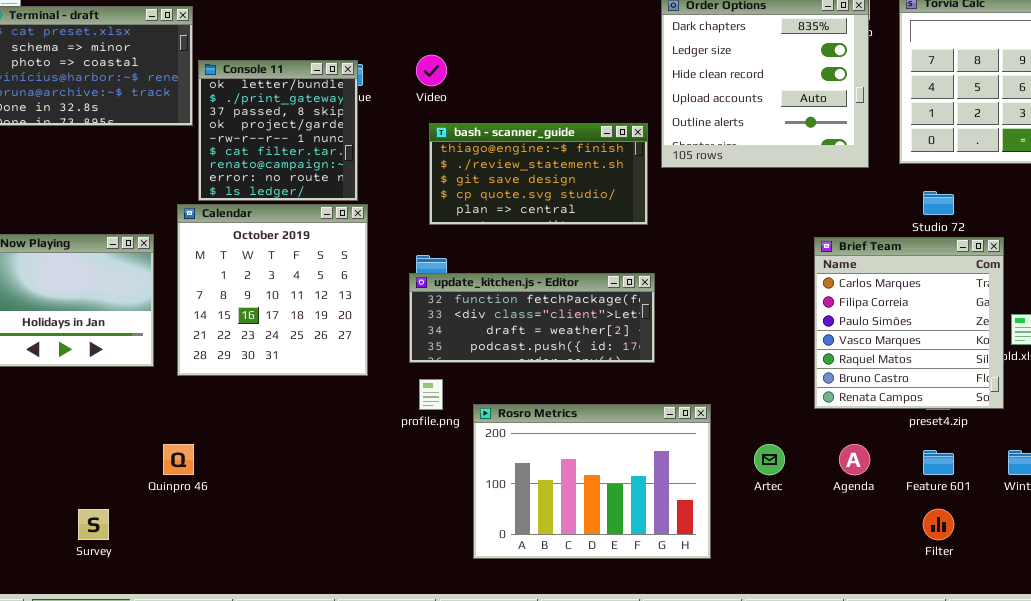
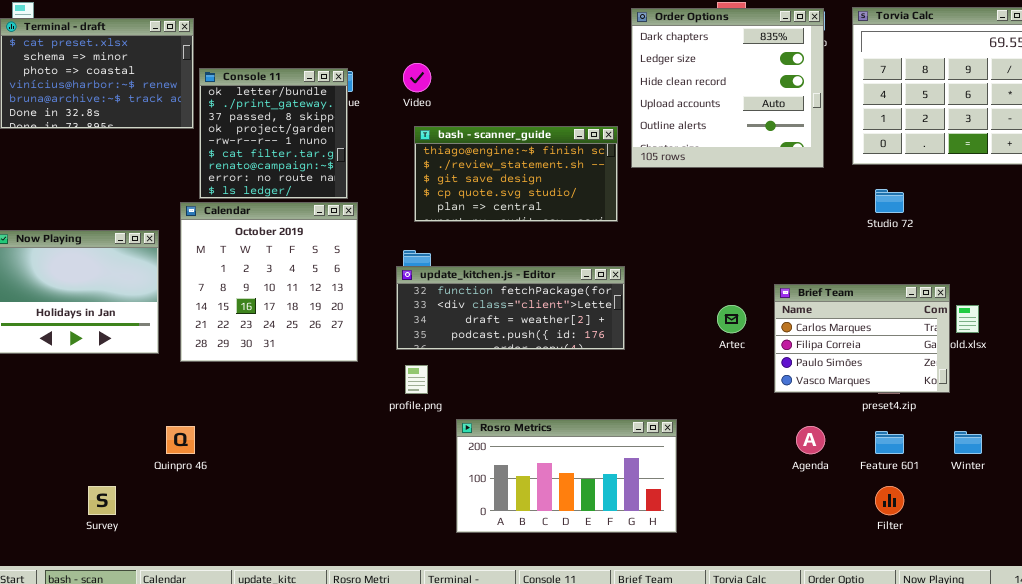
Brief Team: [814,237,1004,409] -> [774,284,950,393], resized
Rosro Metrics: [473,404,711,559] -> [456,419,677,533], resized
Artec: [754,444,785,475] -> [717,305,746,333], moved

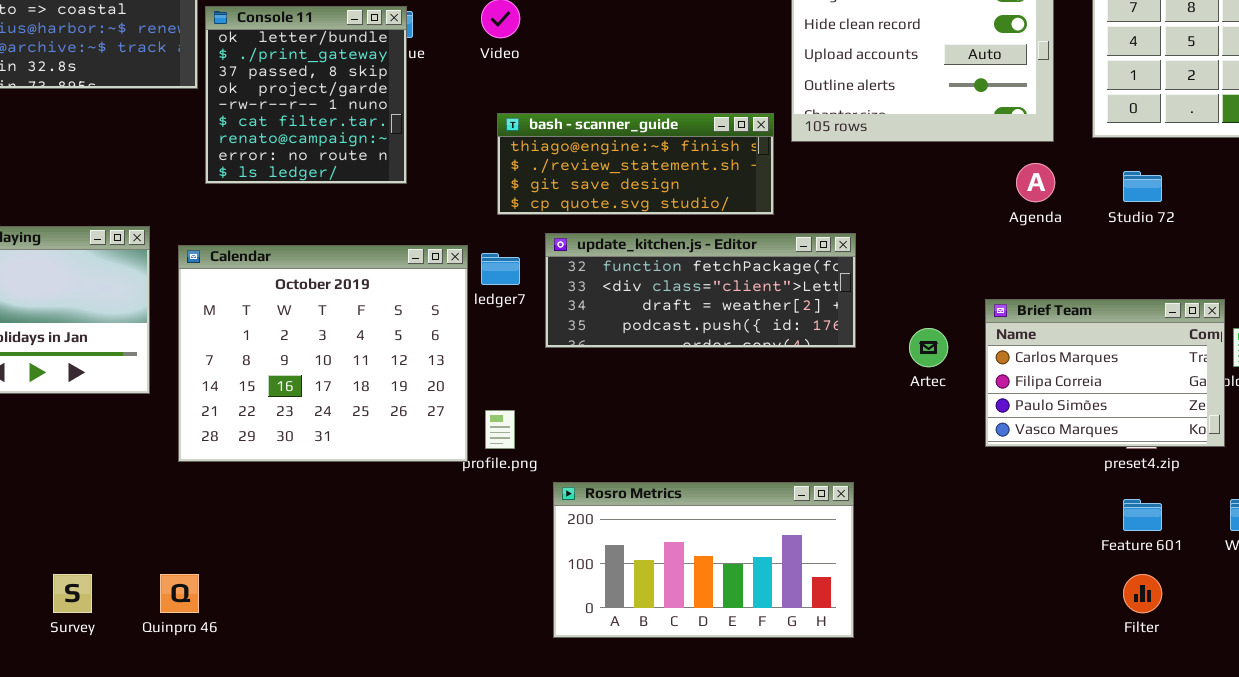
bash - scanner_guide: [414,126,618,222] -> [497,113,774,215], resized
Calendar: [180,202,358,362] -> [178,245,468,462], moved, resized
update_kitchen.js - Editor: [396,266,625,350] -> [545,233,856,348], moved
Quinpro 46: [166,426,195,454] -> [160,574,199,613], moved
Agenda: [796,426,825,454] -> [1016,163,1055,202], moved

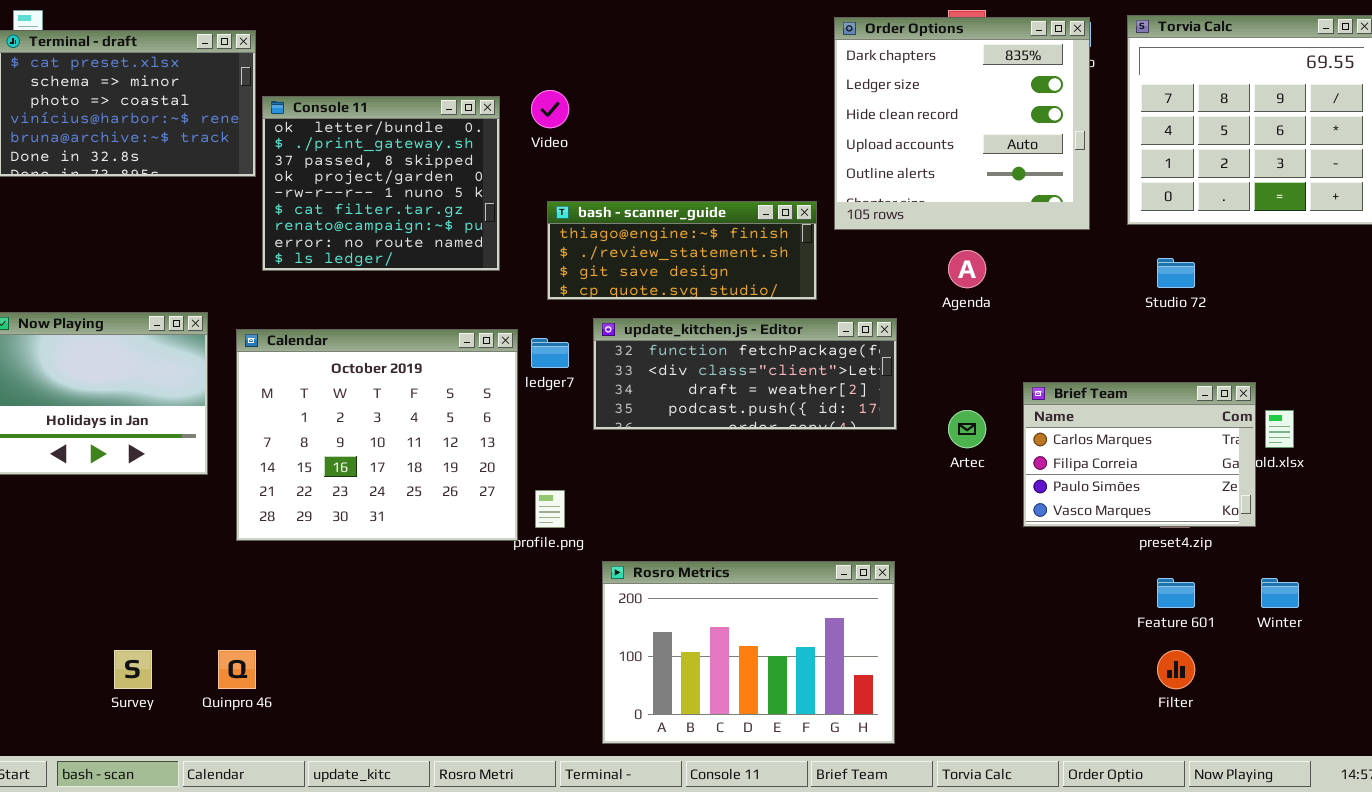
Console 11: [205,6,407,184] -> [262,96,500,271], resized
Agenda: [1016,163,1055,202] -> [948,250,986,288], moved
Rosro Metrics: [553,482,854,638] -> [602,561,895,744], resized

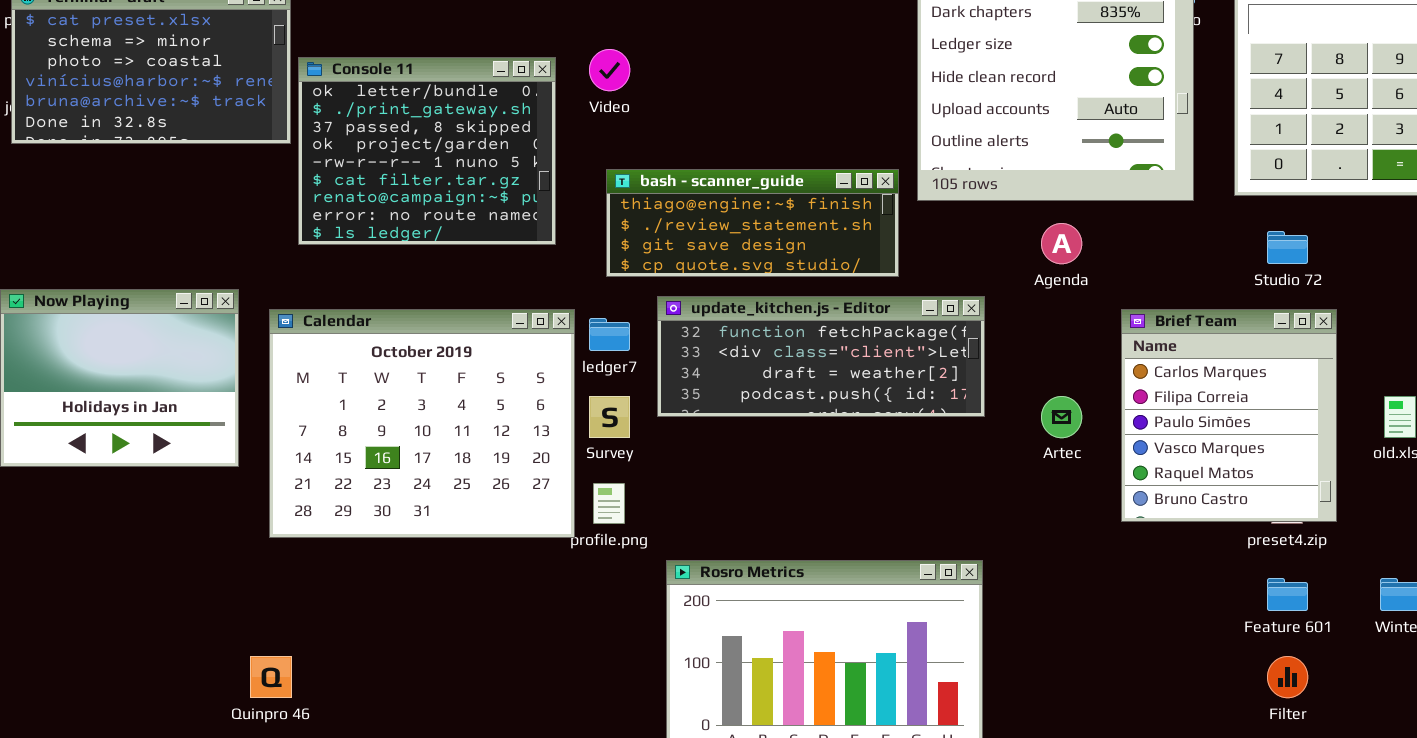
Brief Team: [1023,382,1256,527] -> [1121,309,1337,522], resized
Survey: [114,650,152,689] -> [589,396,630,438], moved

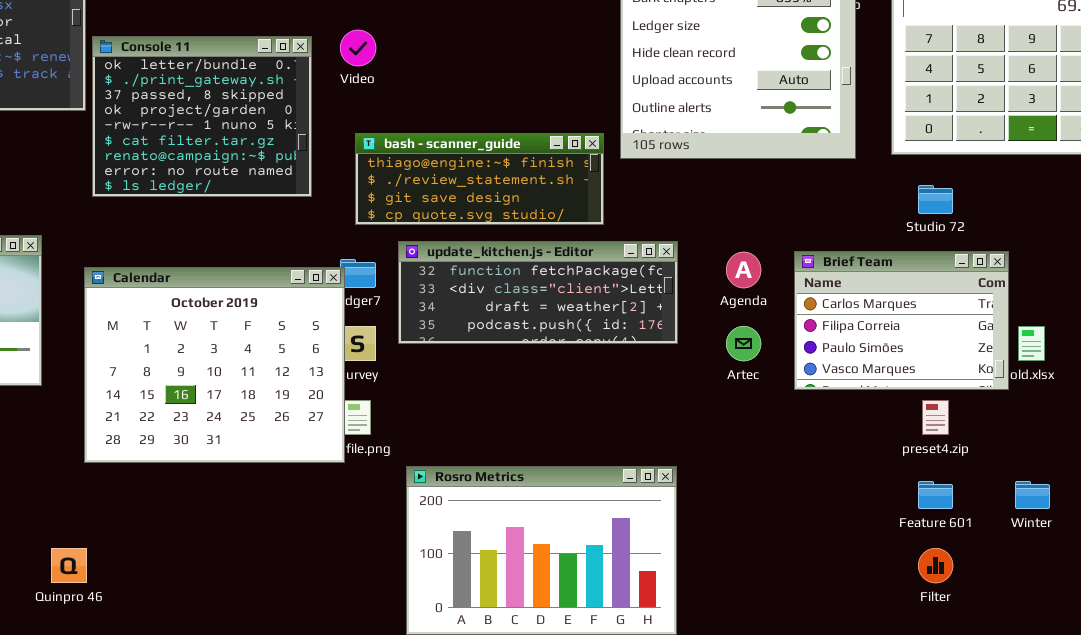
Agenda: [1041,223,1082,264] -> [726,252,761,288], moved
Calendar: [269,309,575,538] -> [84,267,345,463], moved
Brief Team: [1121,309,1337,522] -> [794,251,1009,390], resized

